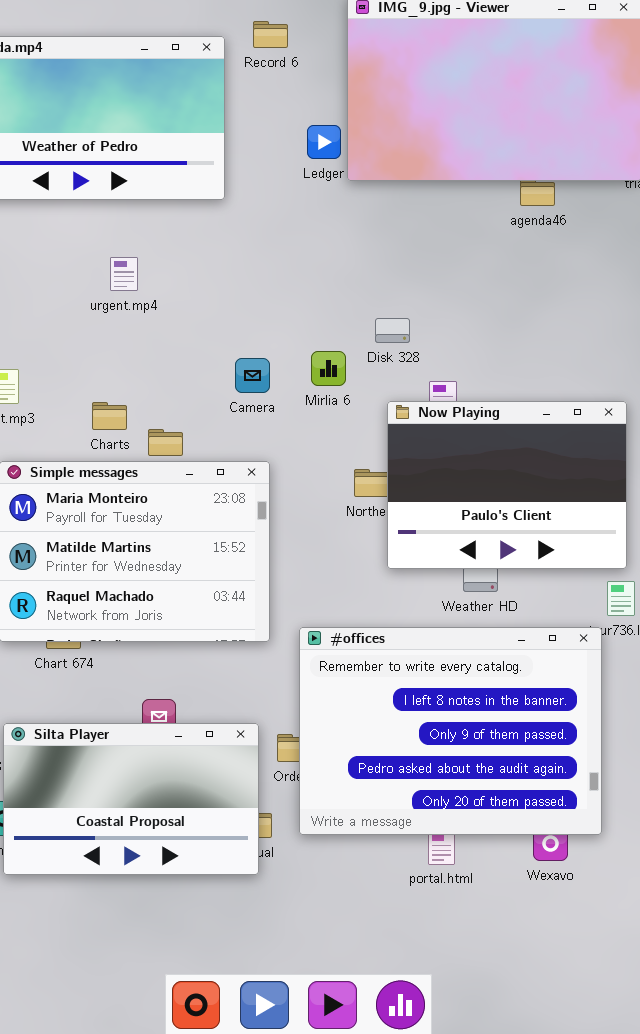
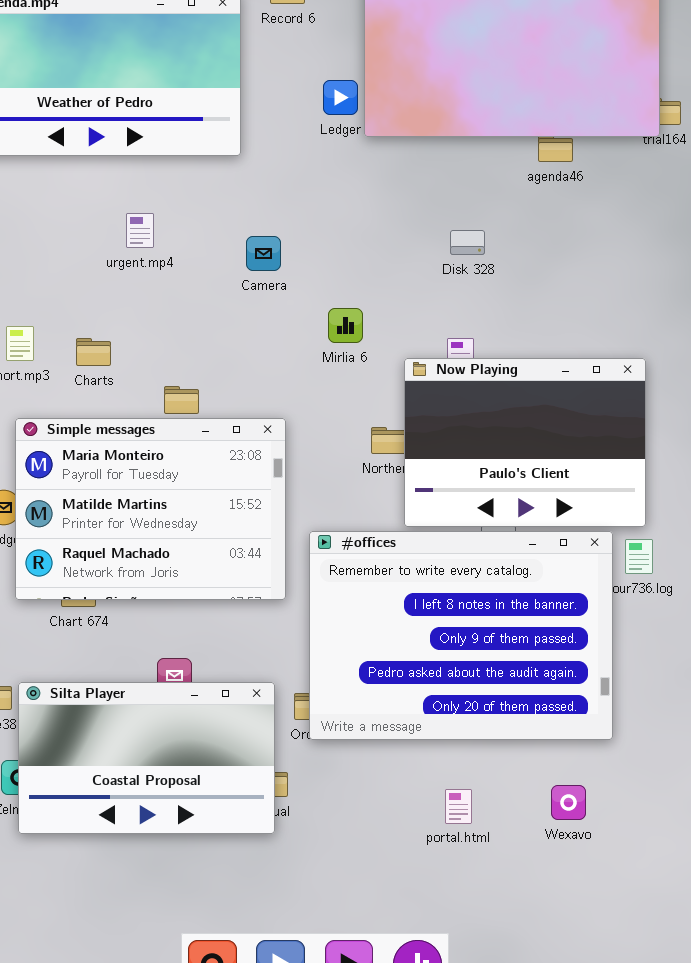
Disk 328: [375,318,410,343] -> [450,230,485,255], moved
Camera: [235,358,270,393] -> [246,236,281,271], moved
Charts: [92,402,127,430] -> [76,338,111,366], moved
#offices: [299,627,602,835] -> [309,531,613,740], moved

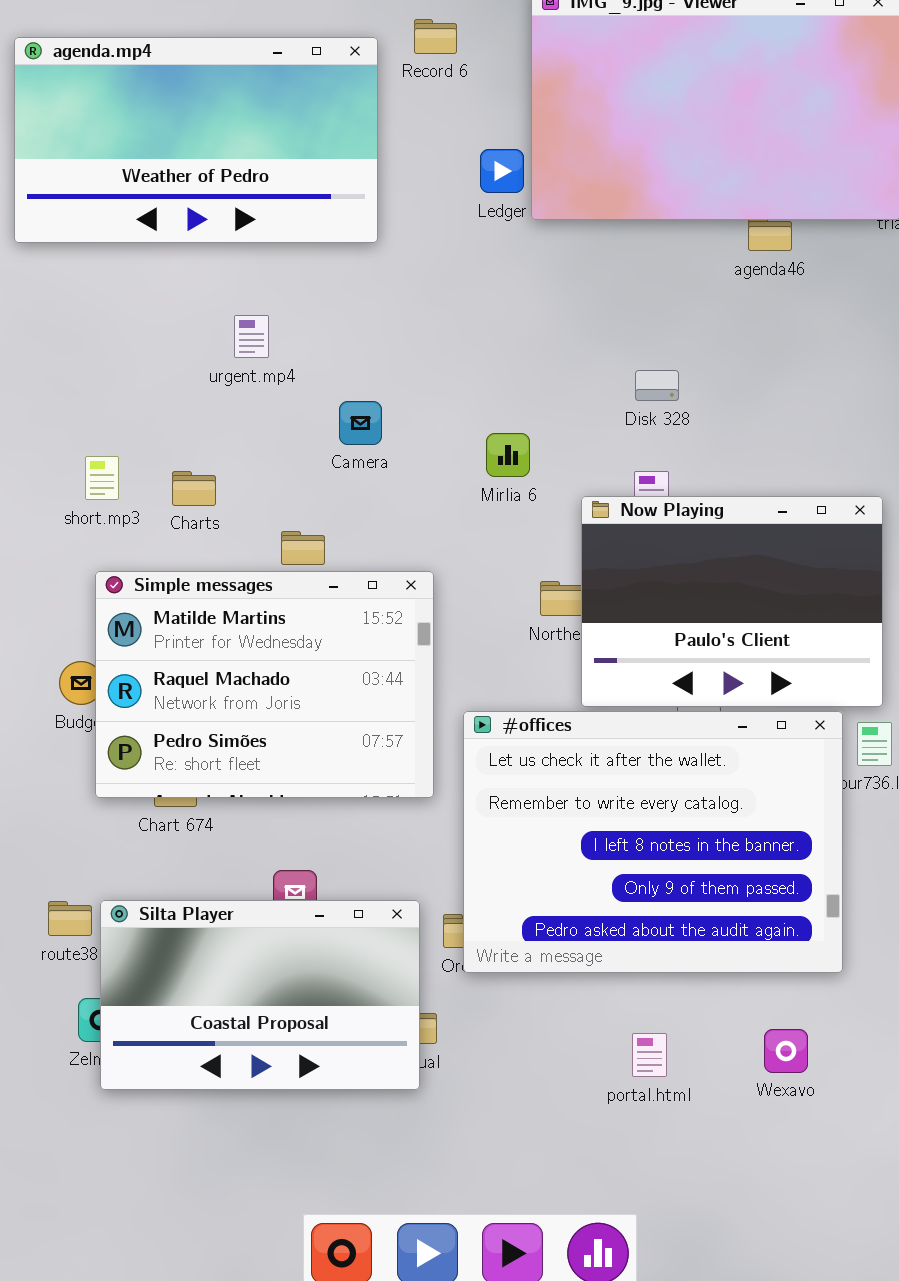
Disk 328: [450,230,485,255] -> [635,370,679,401], moved
Camera: [246,236,281,271] -> [339,401,382,445], moved
Simple messages: [15,418,286,600] -> [95,571,434,798], scrolled down 1 row
#offices: [309,531,613,740] -> [463,711,843,973], scrolled up 1 row

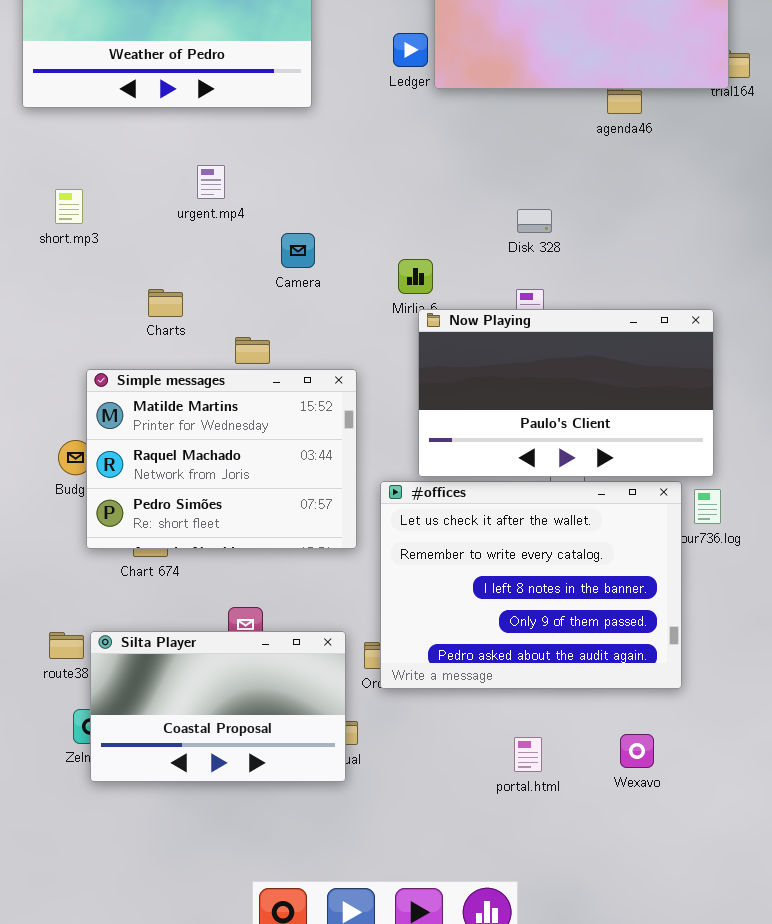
short.mp3: [85,456,119,500] -> [55,189,83,224], moved
Now Playing: [581,496,883,707] -> [418,309,714,477], resized

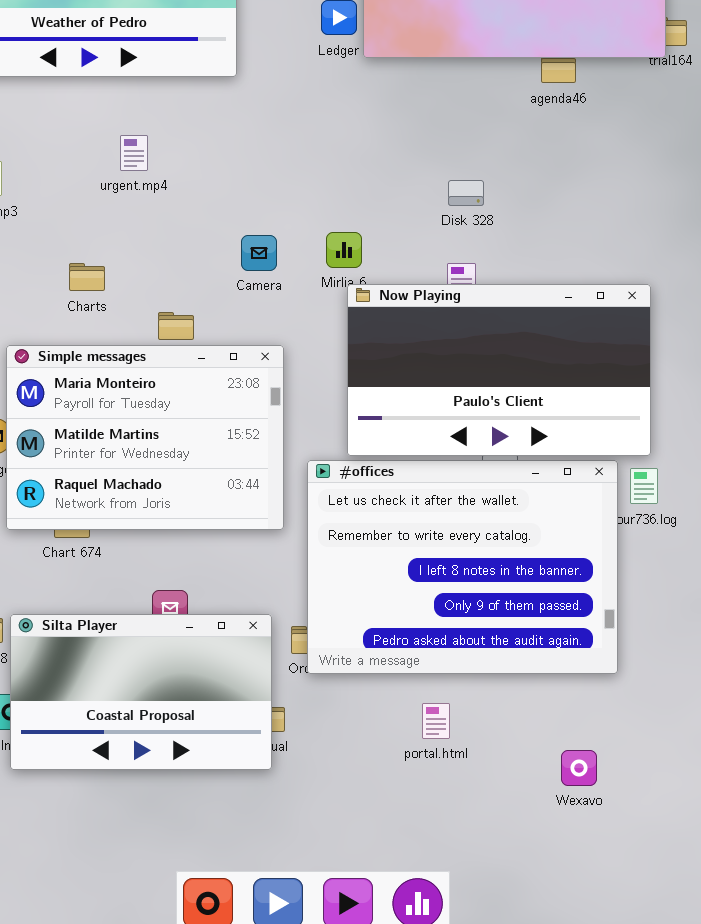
Camera: [281,233,315,268] -> [241,235,277,271], moved
Simple messages: [86,369,357,549] -> [6,345,284,530], scrolled up 1 row
Wexavo: [620,734,654,768] -> [561,750,597,786], moved
portal.html: [514,737,542,772] -> [422,703,450,739], moved

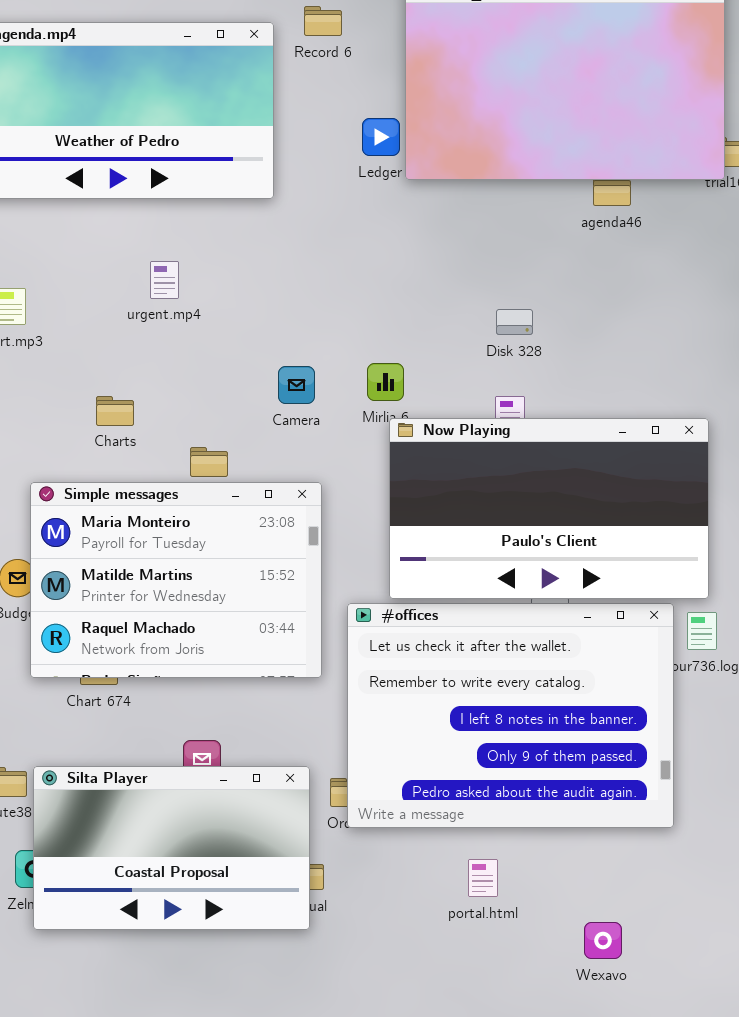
Wexavo: [561,750,597,786] -> [584,922,622,959], moved

